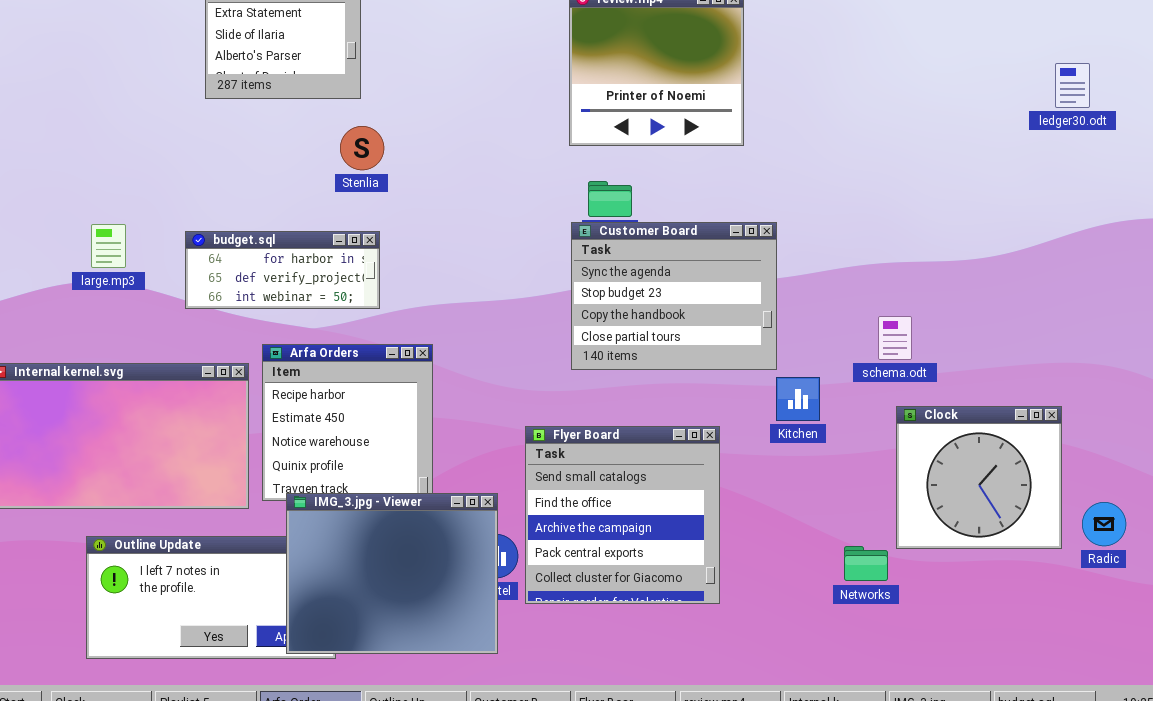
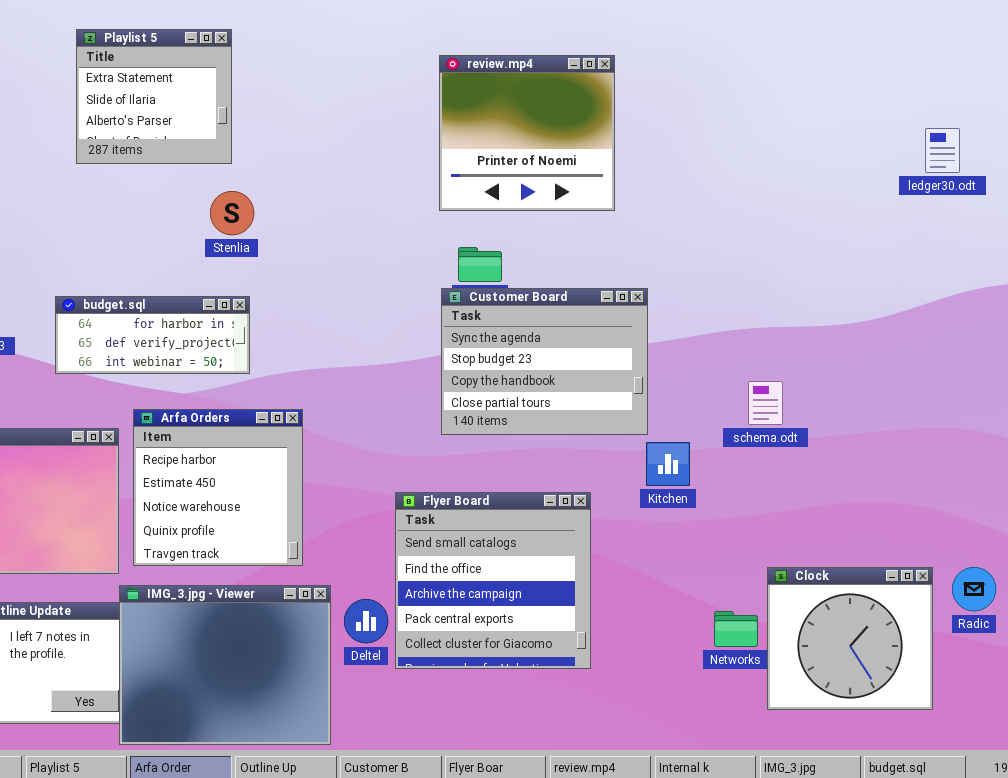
Clock: [896,406,1062,549] -> [767,567,933,710], moved
IMG_3.jpg - Viewer: [286,493,498,654] -> [119,585,331,745], moved

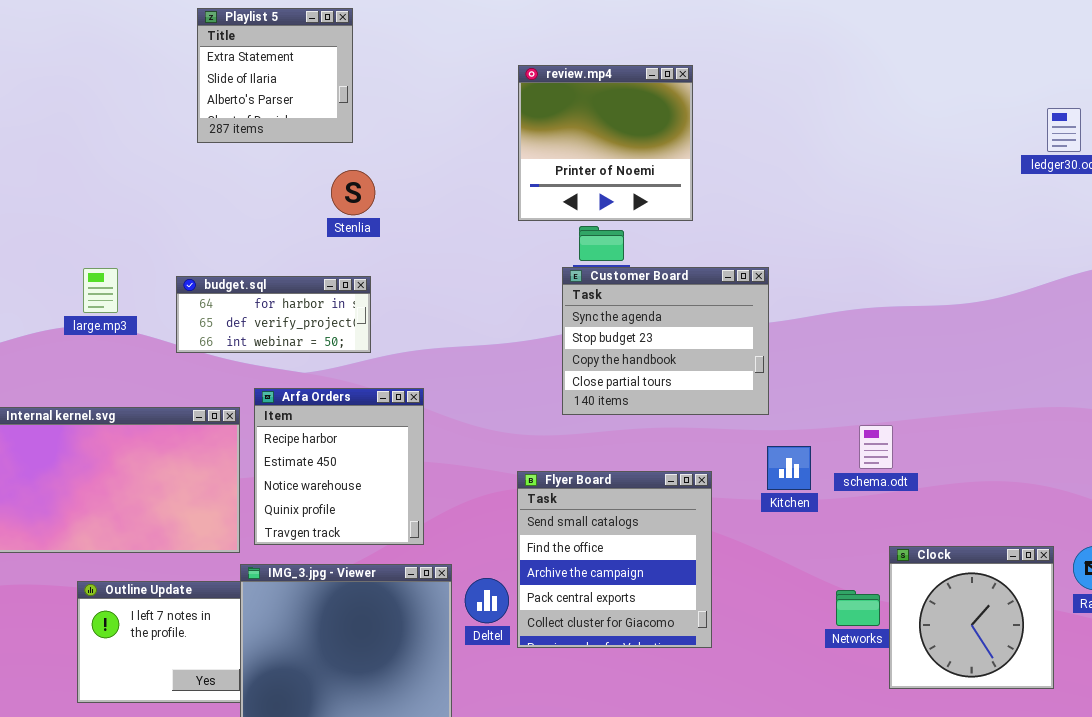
review.mp4: [439,55,615,211] -> [518,65,693,221], moved
schema.odt: [748,381,783,425] -> [859,425,893,469], moved
Kitchen: [646,442,690,486] -> [767,446,811,490], moved

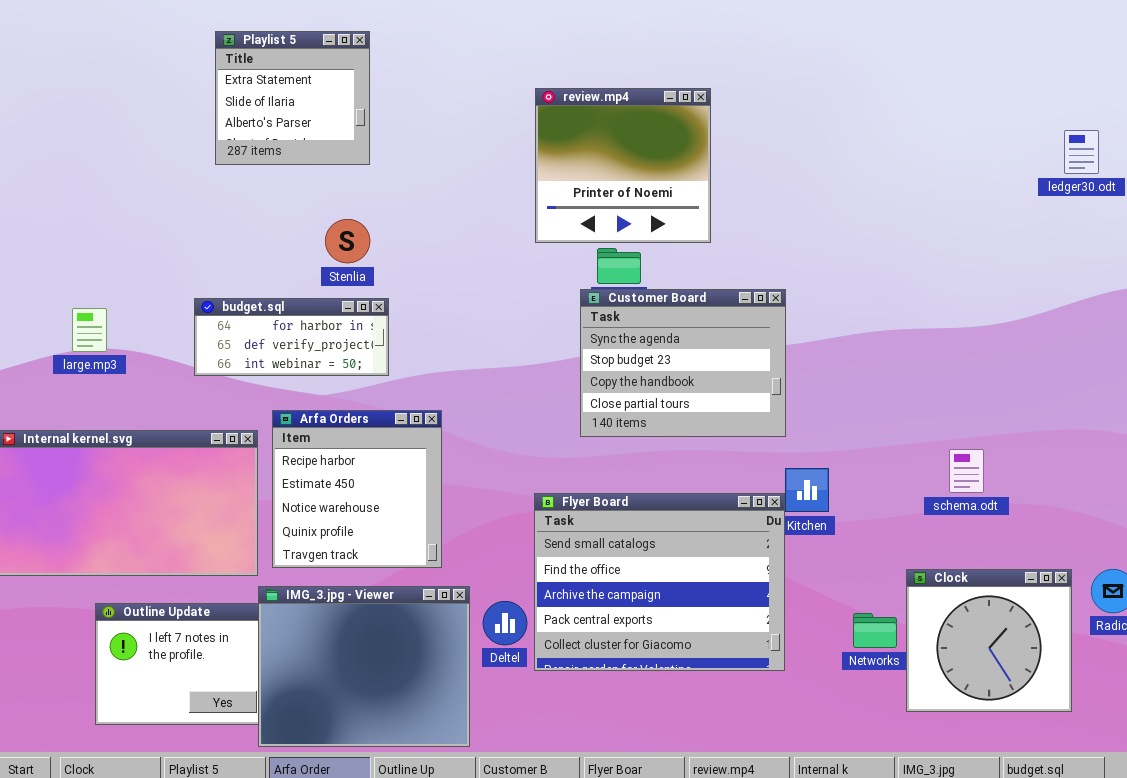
Stenlia: [331,170,375,215] -> [325,219,370,263], moved
large.mp3: [83,268,118,313] -> [72,308,107,352], moved
schema.odt: [859,425,893,469] -> [949,449,984,493], moved
Flyer Board: [517,471,712,648] -> [534,493,785,671], resized

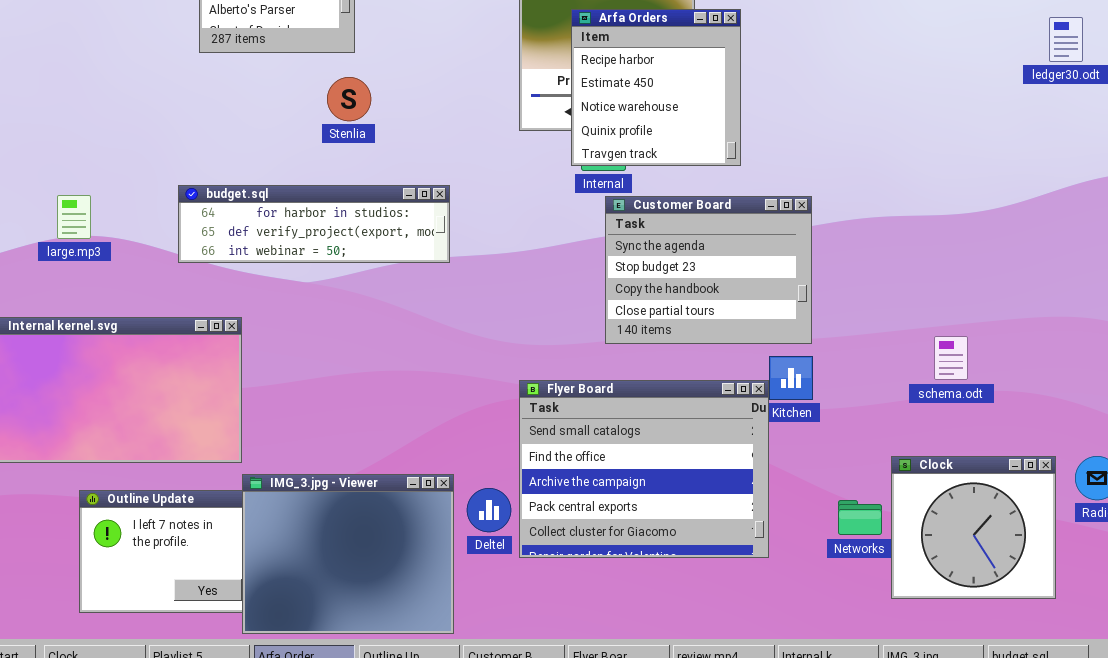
Stenlia: [325,219,370,263] -> [327,77,371,121], moved
Customer Board: [580,289,786,437] -> [605,196,812,344], moved
budget.sql: [194,298,389,376] -> [178,185,450,263], resized
Arfa Orders: [272,410,442,568] -> [571,9,741,166], moved

